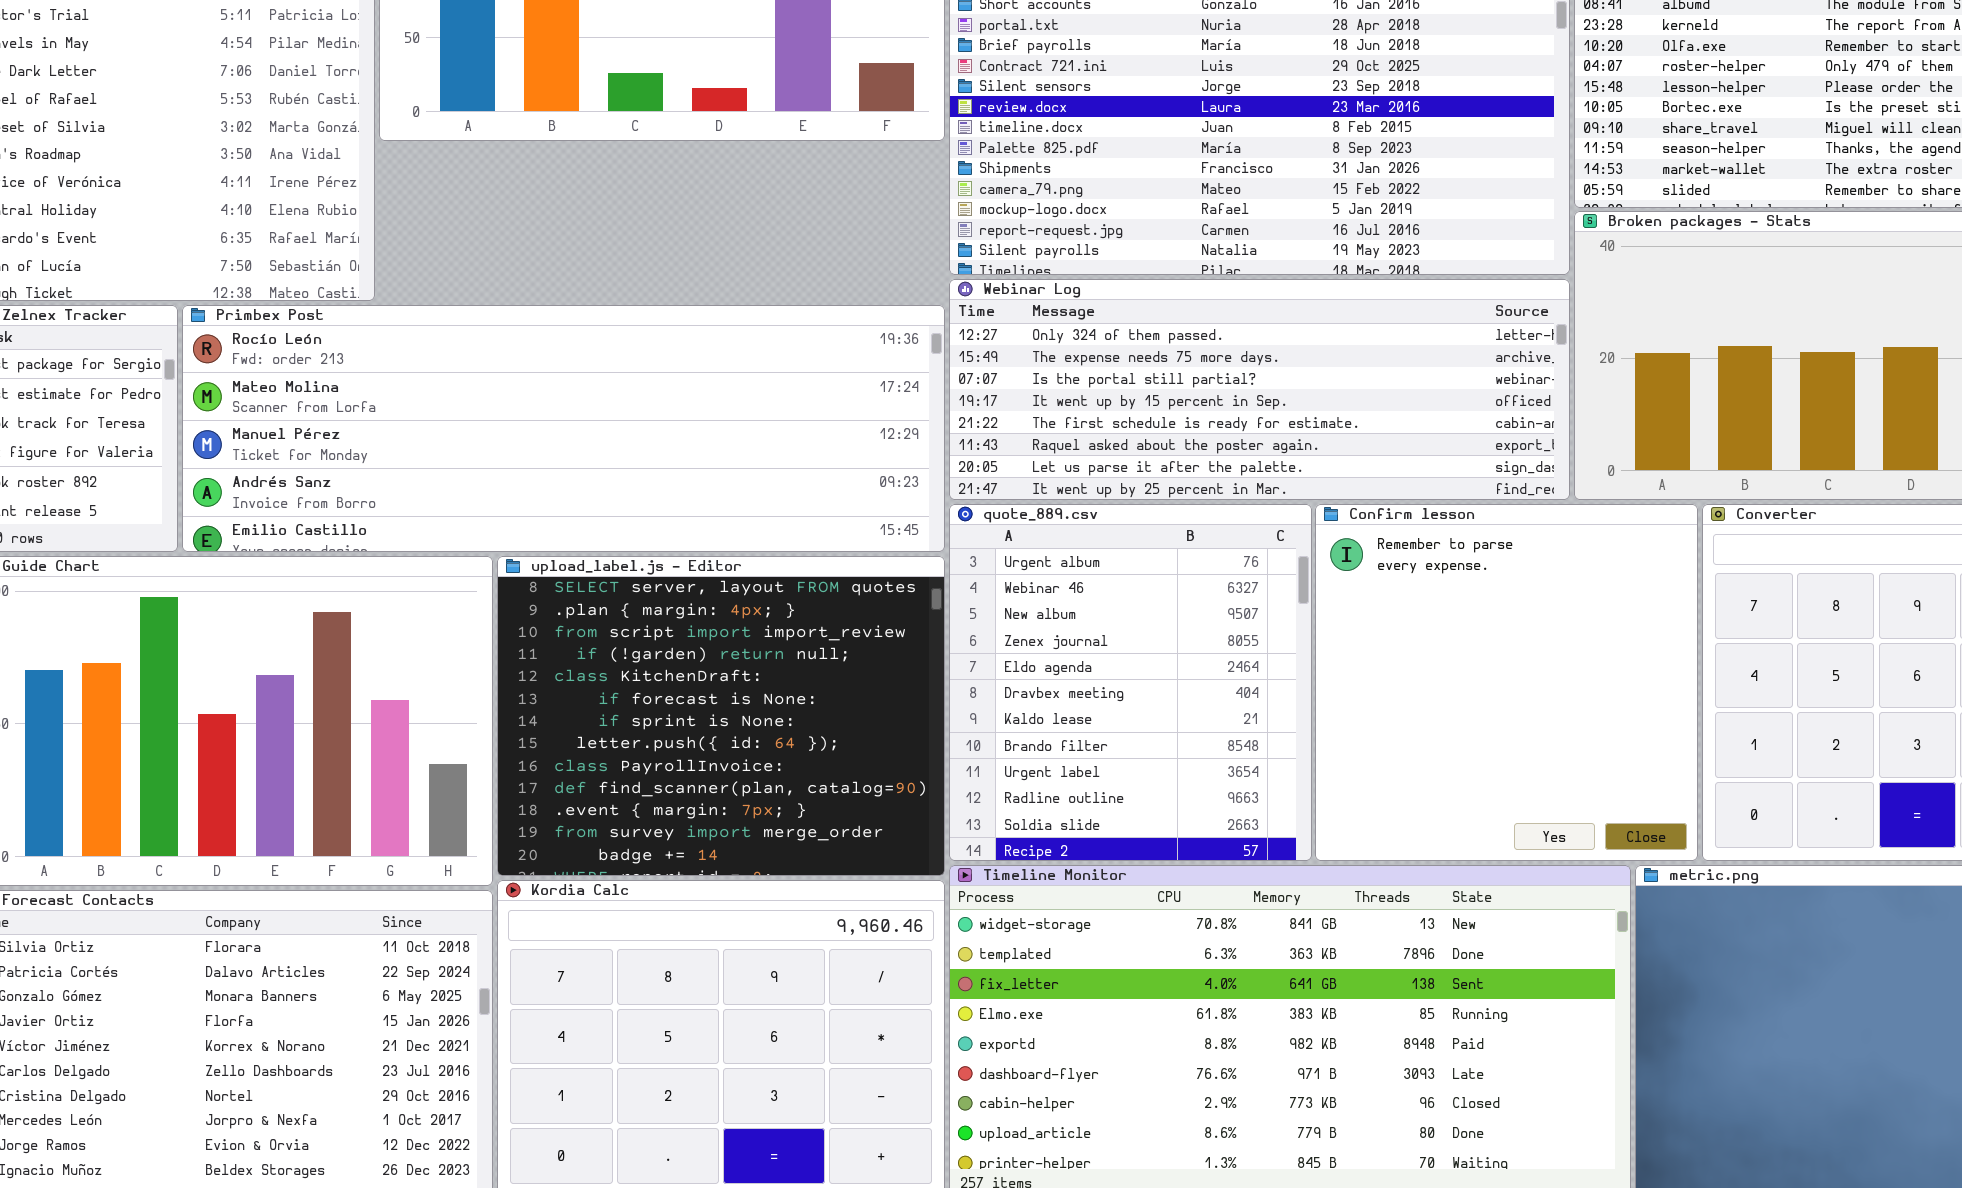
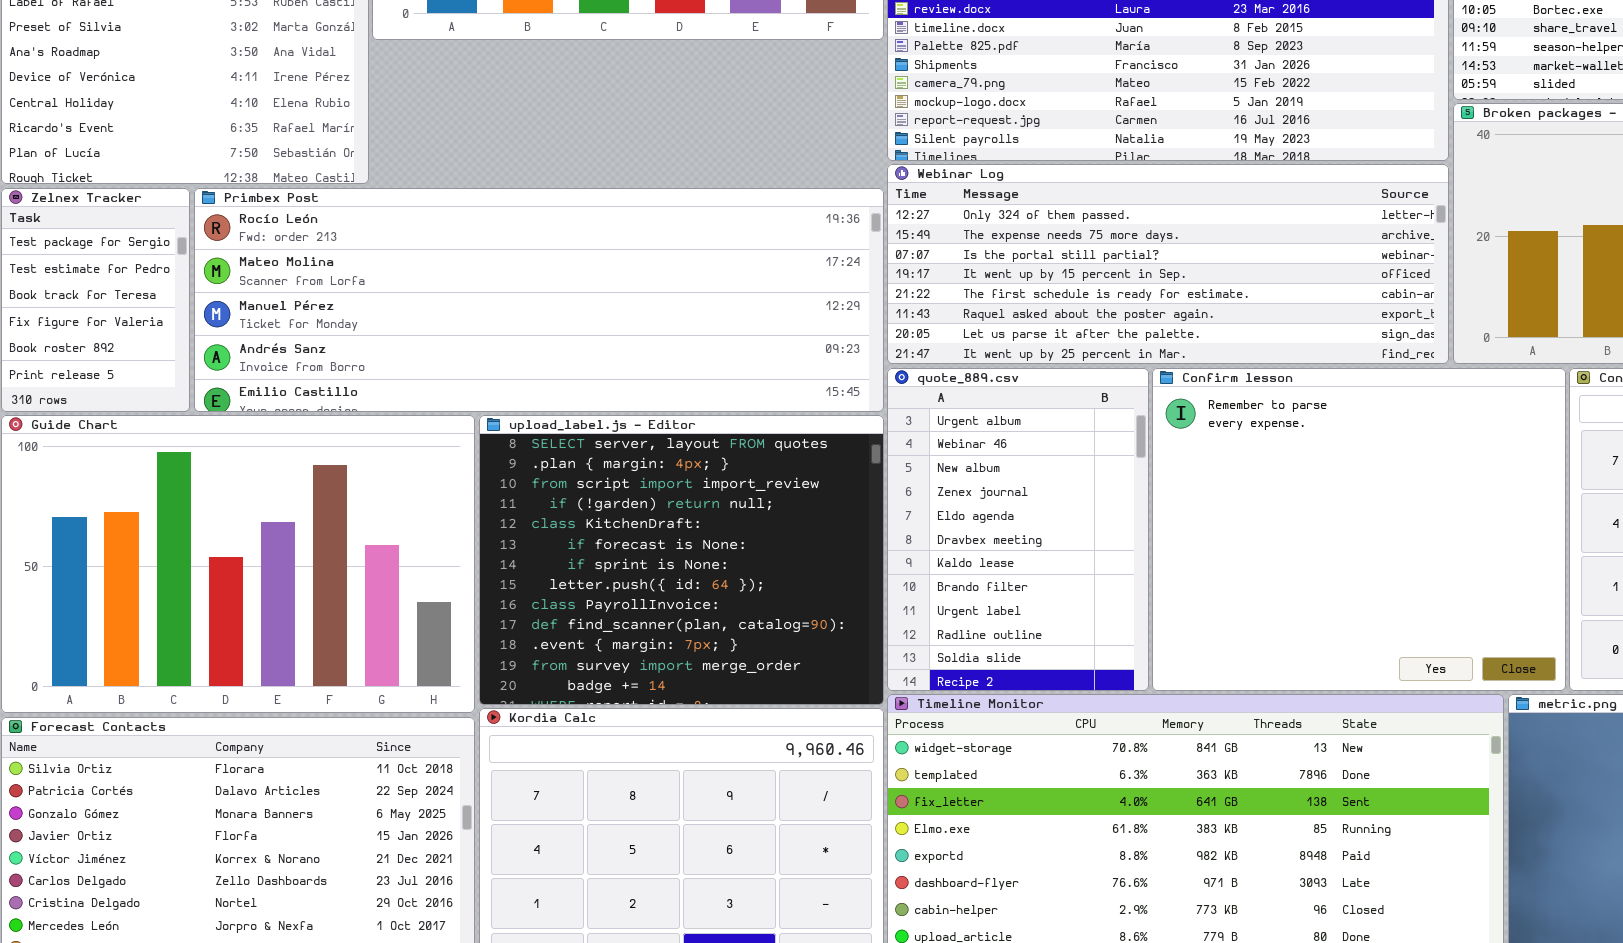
quote_889.csv: [949,504,1312,861] -> [887,368,1149,691], resized
Confirm lesson: [1315,504,1698,861] -> [1152,368,1566,691], resized

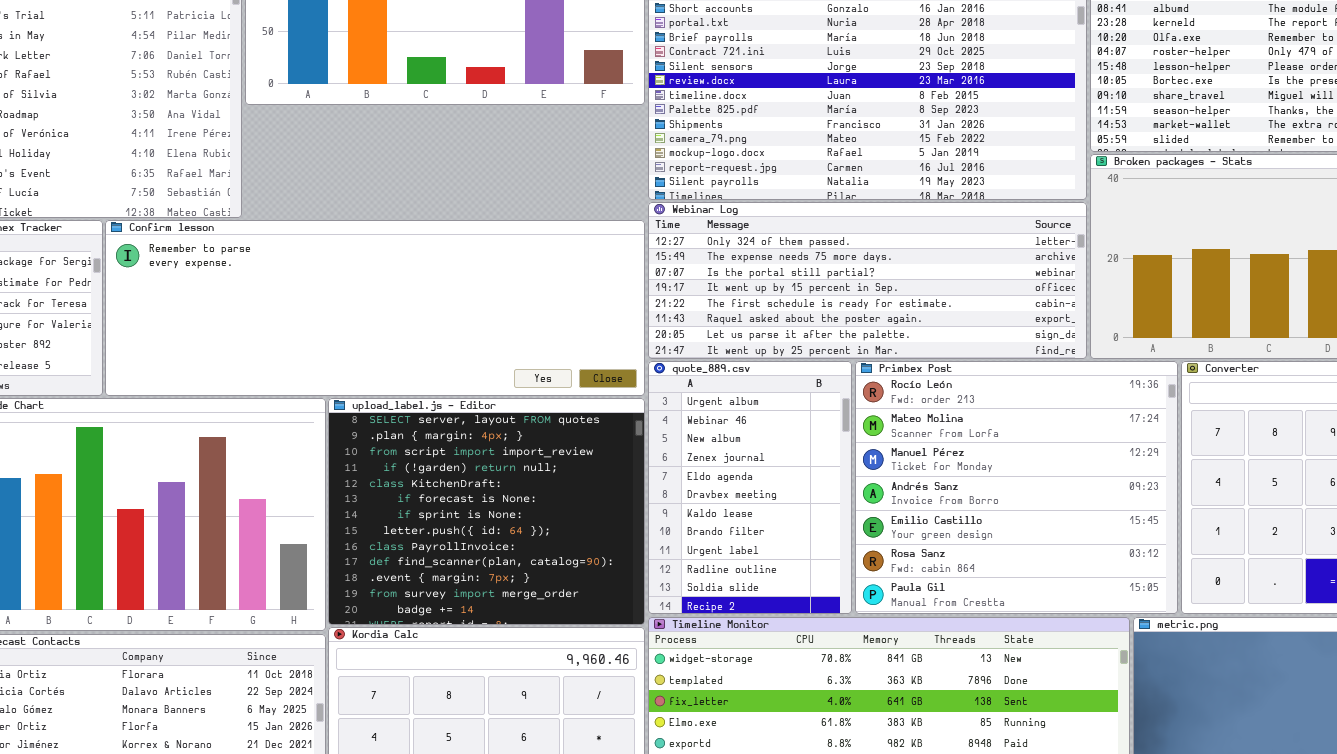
Primbex Post: [194,188,884,412] -> [855,361,1178,614], moved, resized
Confirm lesson: [1152,368,1566,691] -> [105,220,645,396], moved, resized

